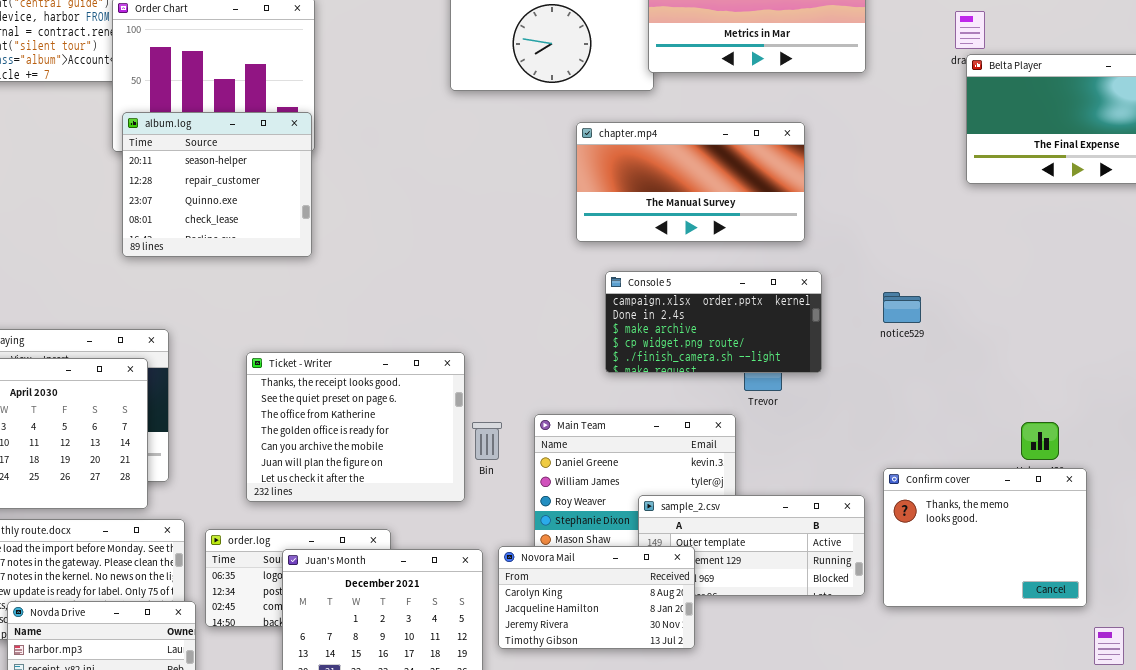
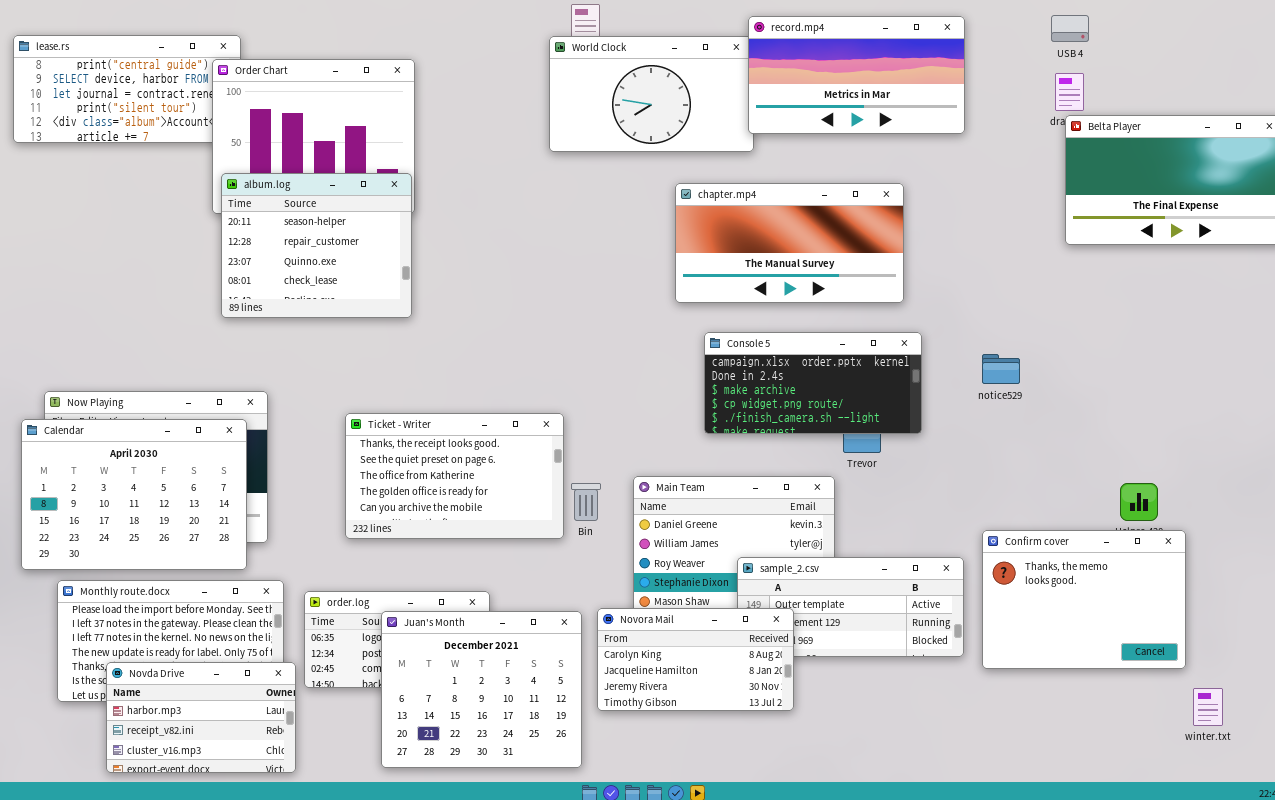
Ticket - Writer: [246,352,465,502] -> [345,413,564,539], resized

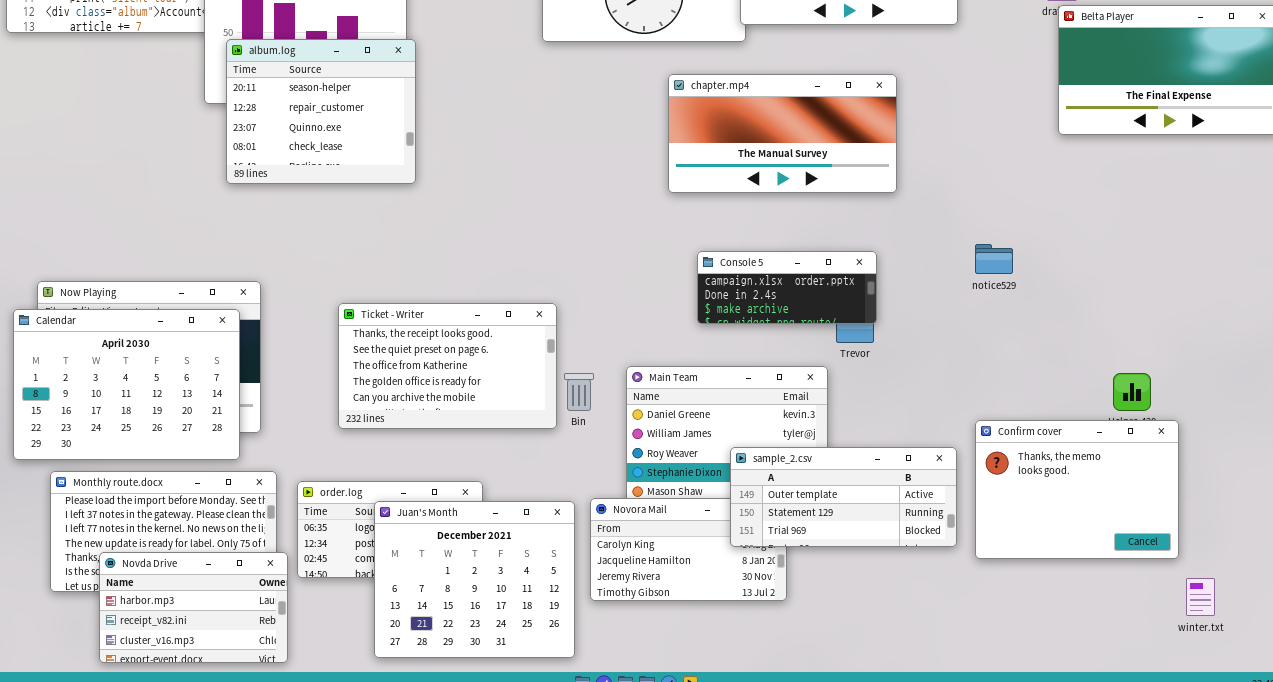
album.log: [221,173,412,318] -> [226,39,416,184], moved
Console 5: [704,332,922,434] -> [697,251,877,324], resized
sample_2.csv: [737,557,964,657] -> [730,447,957,547], raised

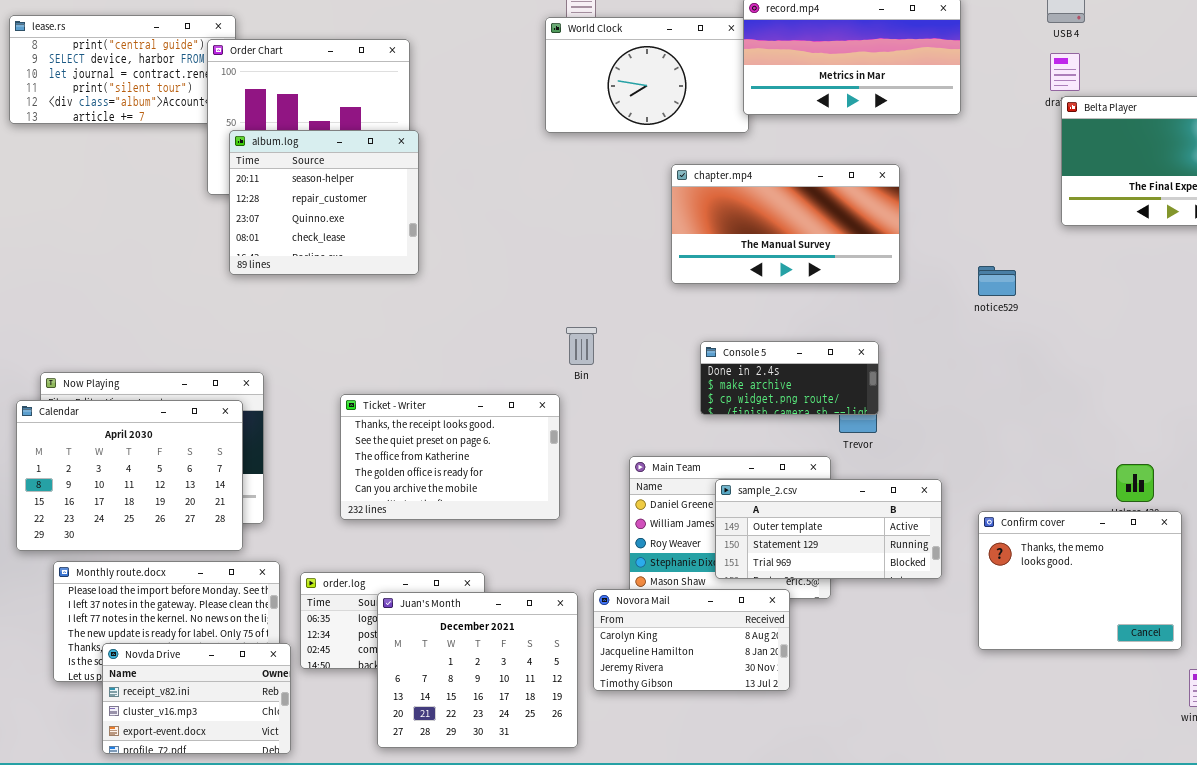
notice529: [975,244,1013,274] -> [978,266,1016,296], moved
Console 5: [697,251,877,324] -> [700,341,879,415], scrolled down 1 row
Bin: [564,373,594,411] -> [566,327,597,365], moved
sample_2.csv: [730,447,957,547] -> [715,479,942,579], moved
Novda Drive: [99,552,288,663] -> [102,643,291,754], scrolled down 1 row

